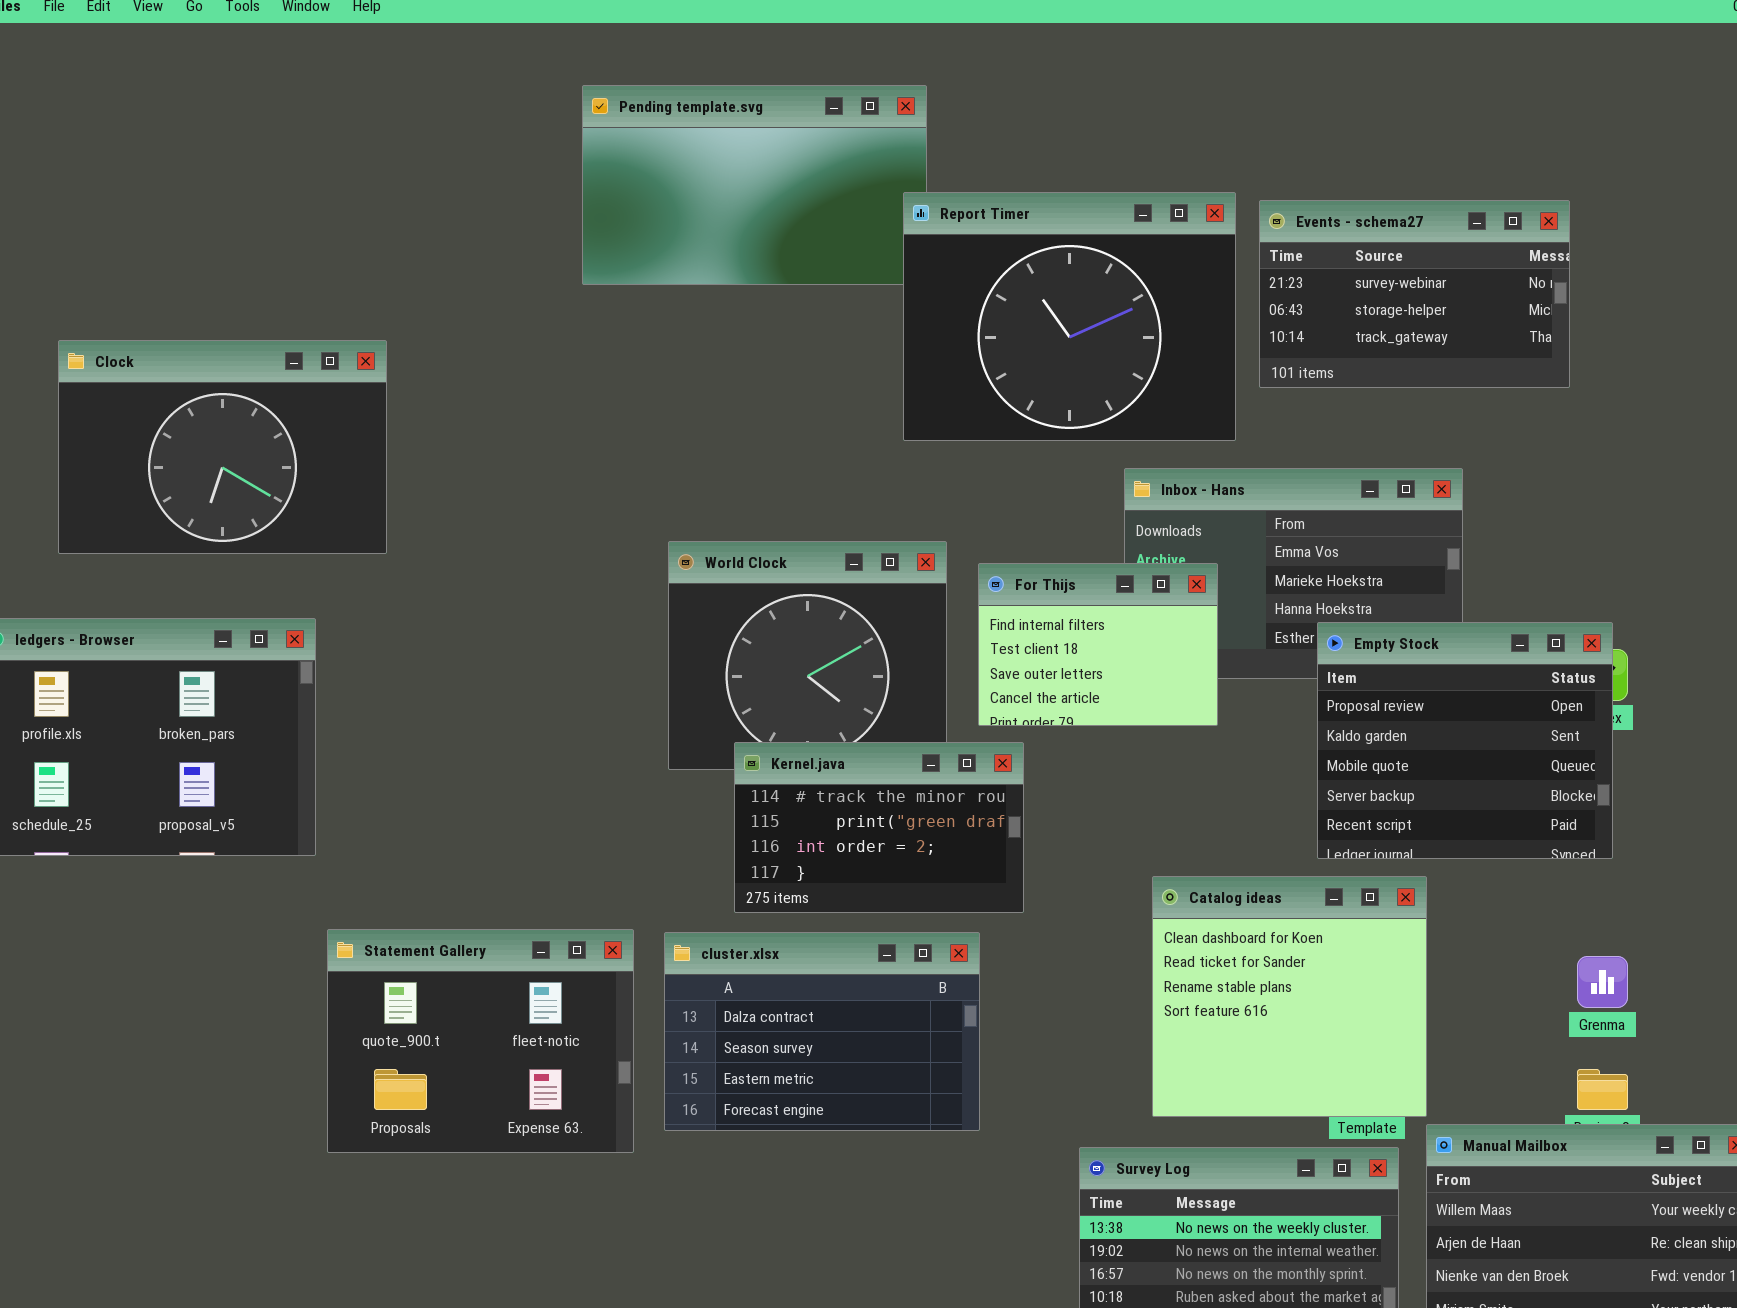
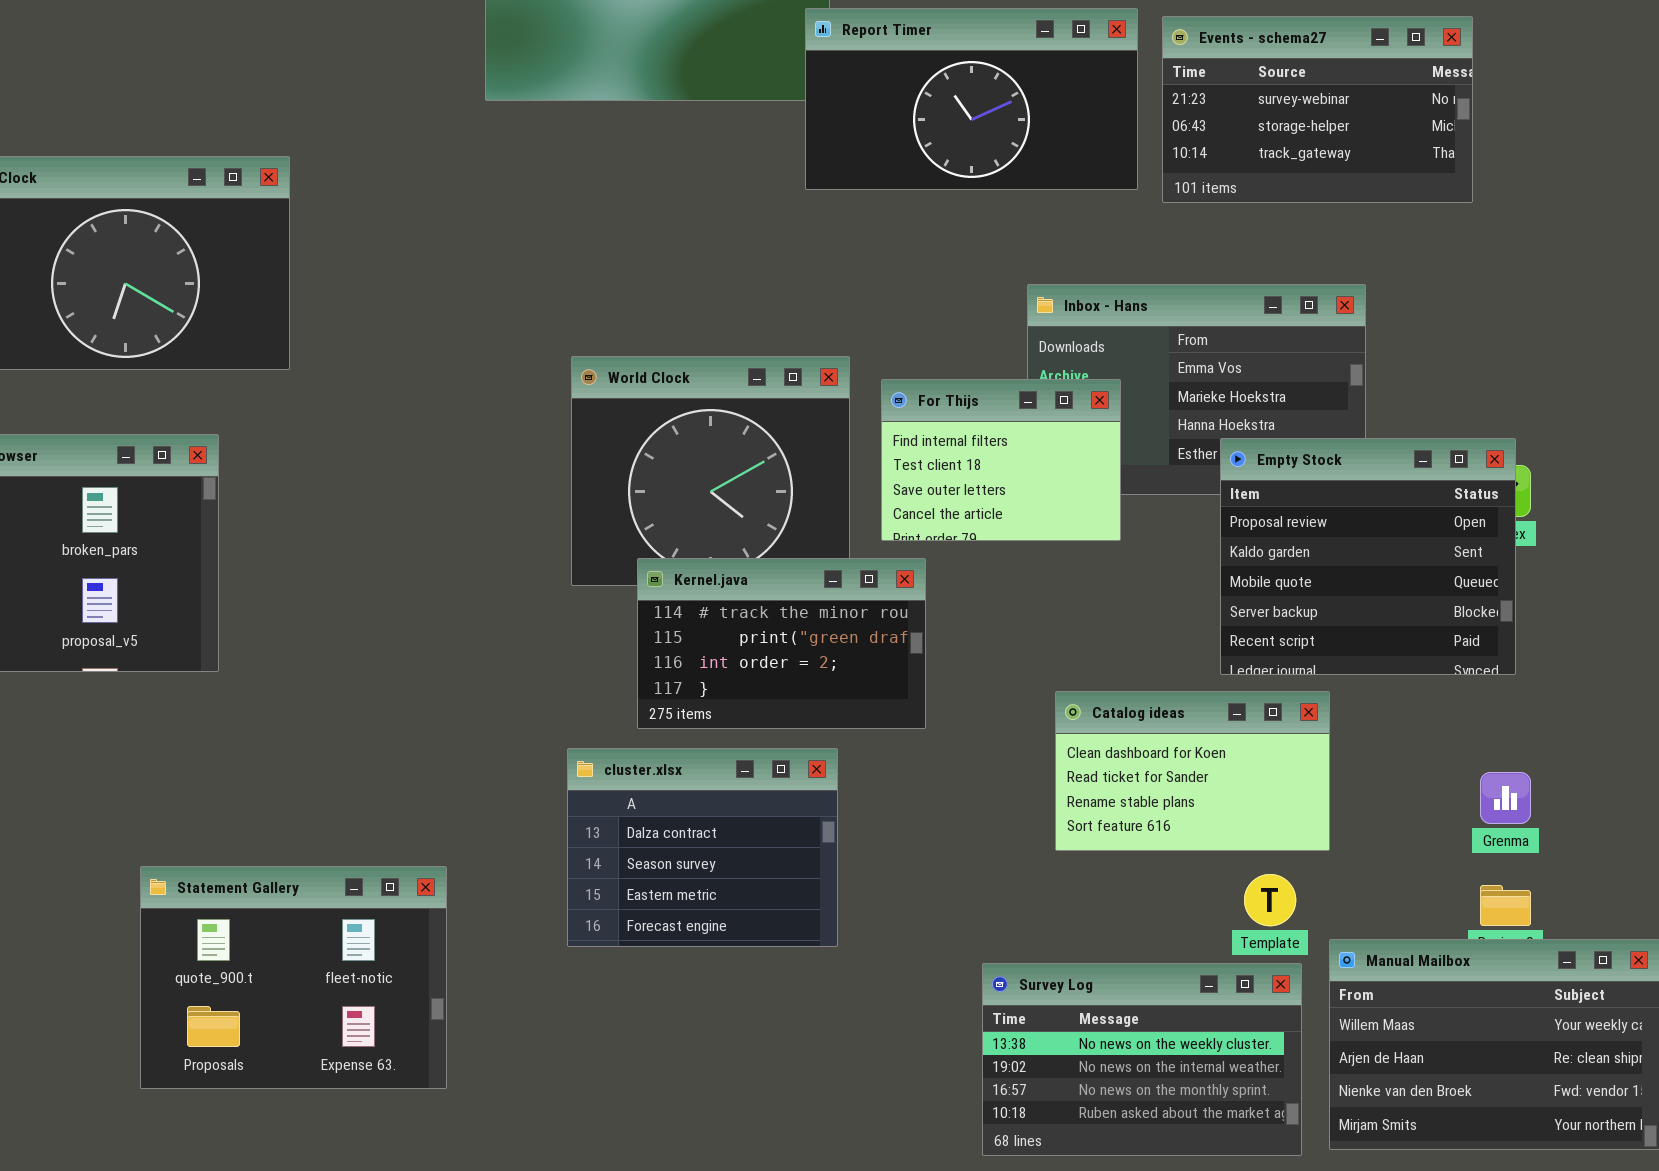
Report Timer: [903,192,1236,441] -> [805,8,1138,190], resized
Catalog ideas: [1152,876,1427,1117] -> [1055,691,1330,851], resized
Statement Gallery: [327,929,634,1153] -> [140,866,447,1089], moved
cluster.xlsx: [664,932,980,1131] -> [567,748,838,947], resized

